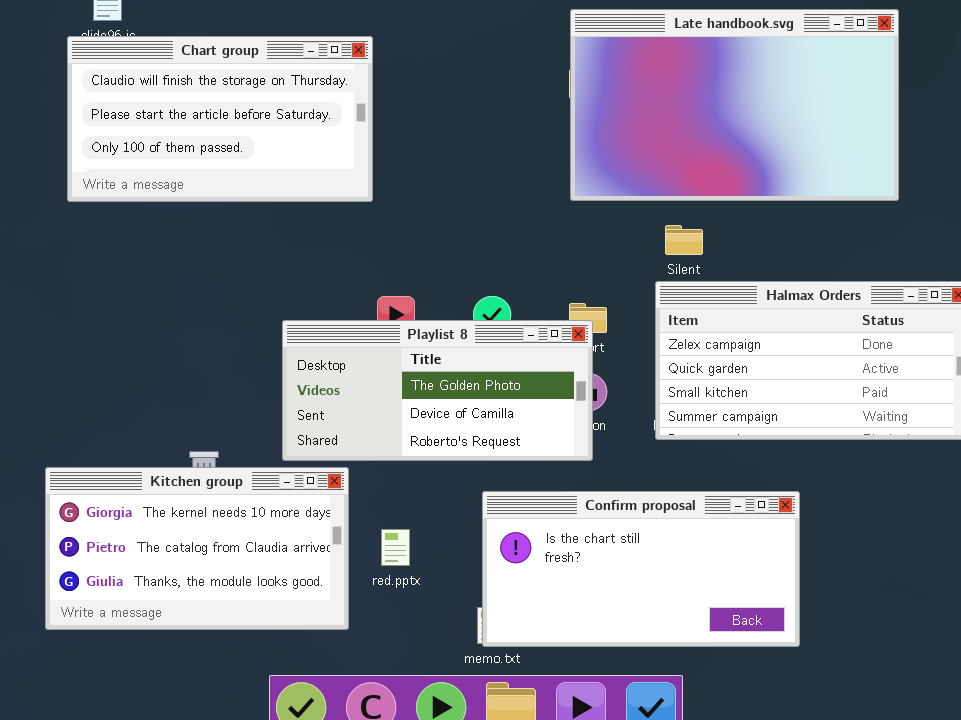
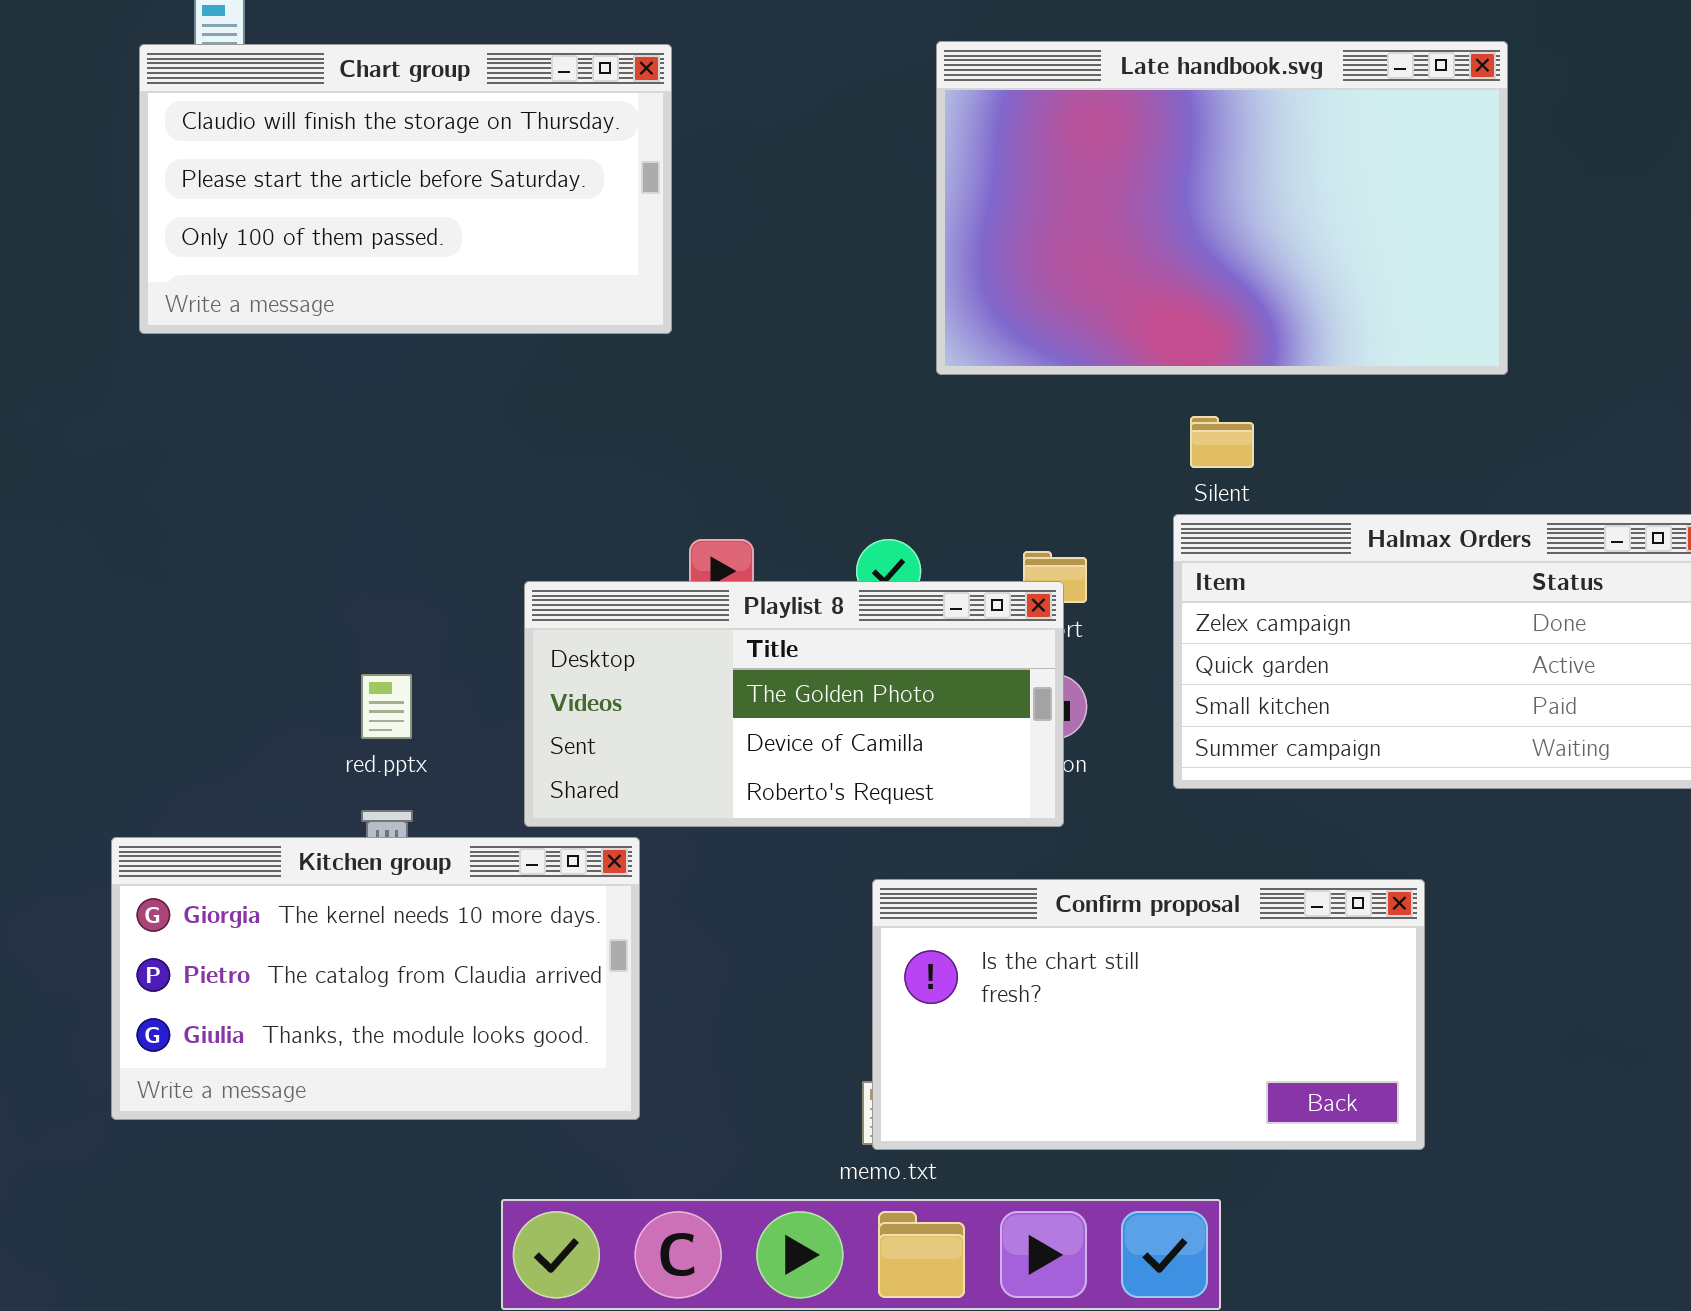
Late handbook.svg: [570,9,899,201] -> [936,41,1508,375], moved
Chart group: [67,36,373,202] -> [139,44,672,334], moved
red.pptx: [381,529,410,566] -> [361,674,412,739], moved

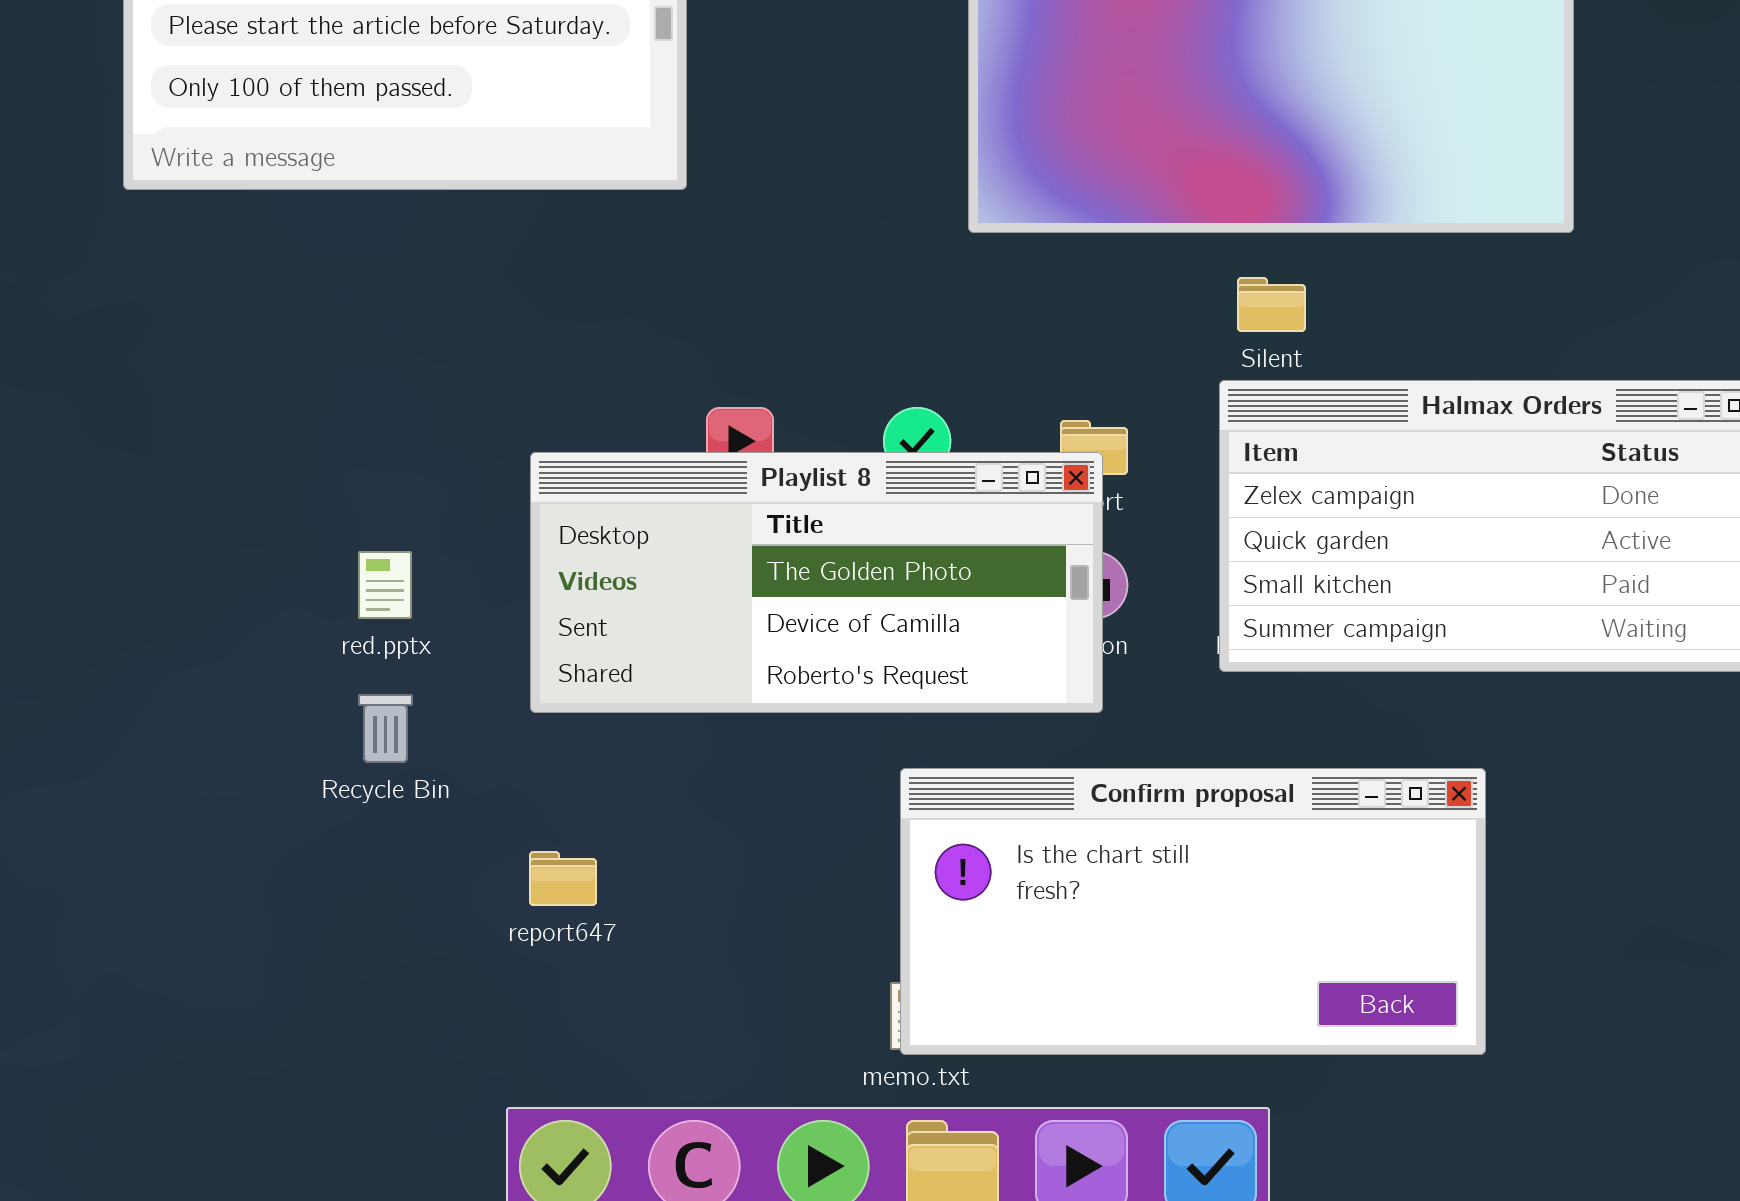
Kitchen group: [111,837,640,1120] -> none, closed

